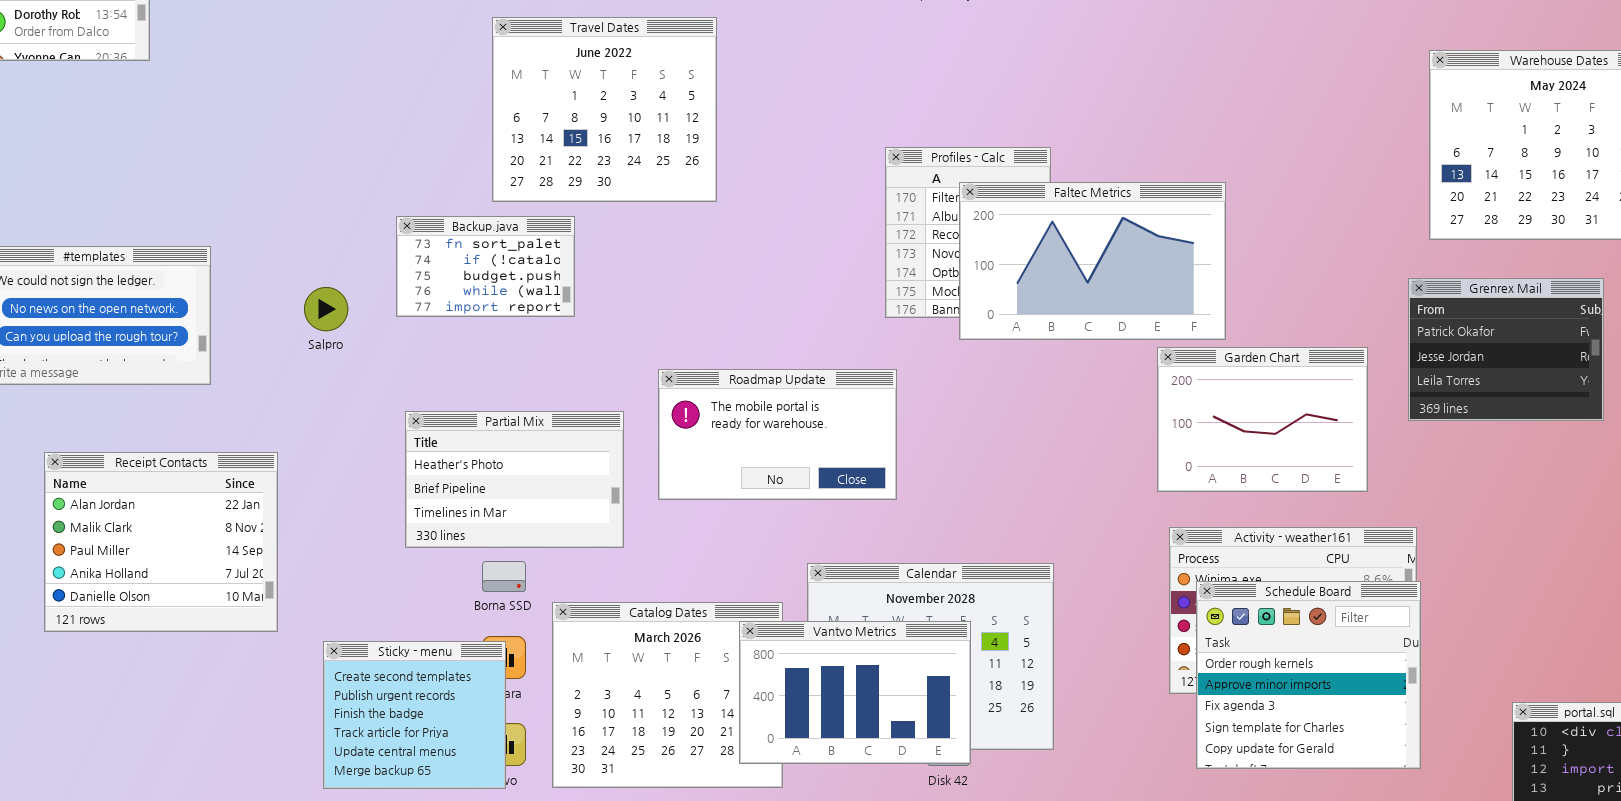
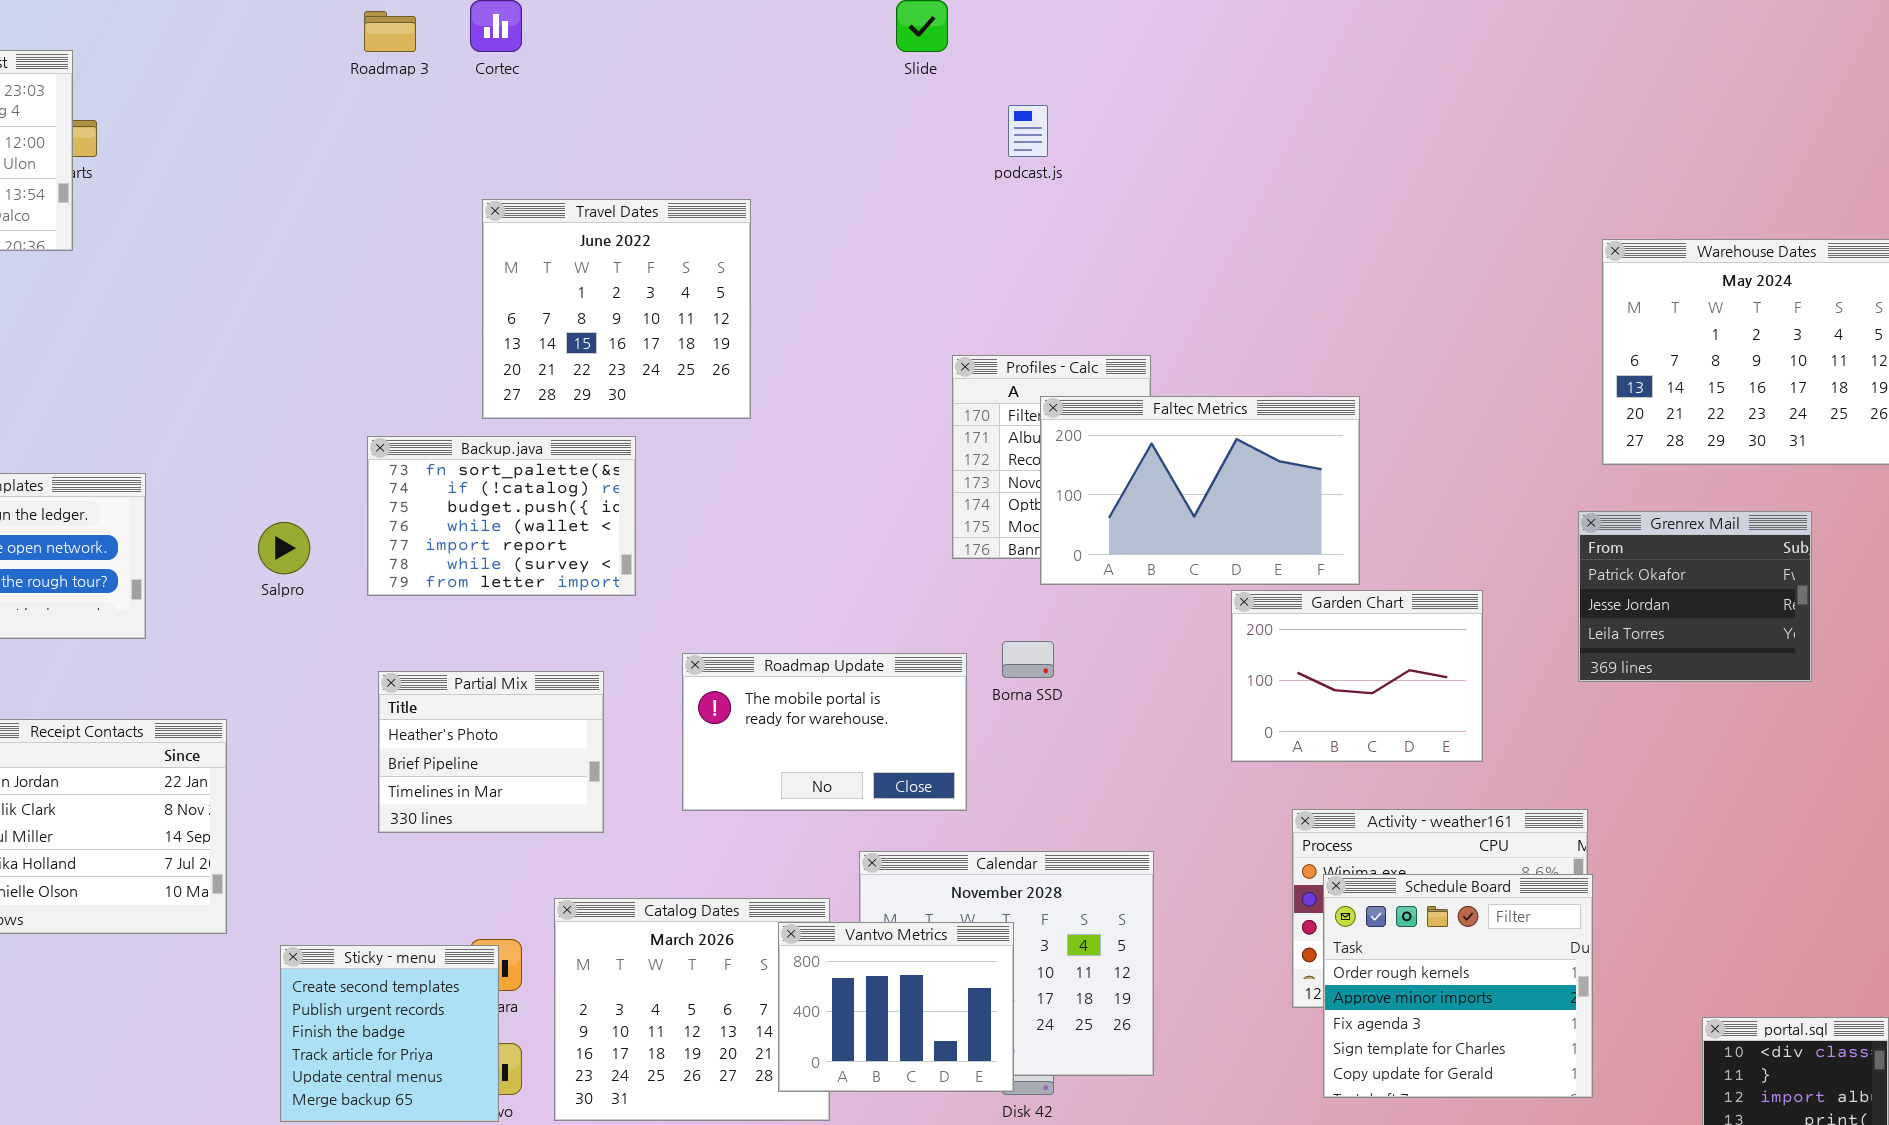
Backup.java: [396,216,575,317] -> [367,436,636,596], resized
Garden Chart: [1157,347,1368,492] -> [1231,590,1483,762], moved
Roadmap Update: [658,369,897,500] -> [682,653,967,811], moved
Partial Mix: [405,411,624,548] -> [378,671,604,833], resized
Borna SSD: [482,561,526,592] -> [1002,641,1054,678], moved
Vantvo Metrics: [739,621,971,764] -> [778,922,1014,1092], resized

